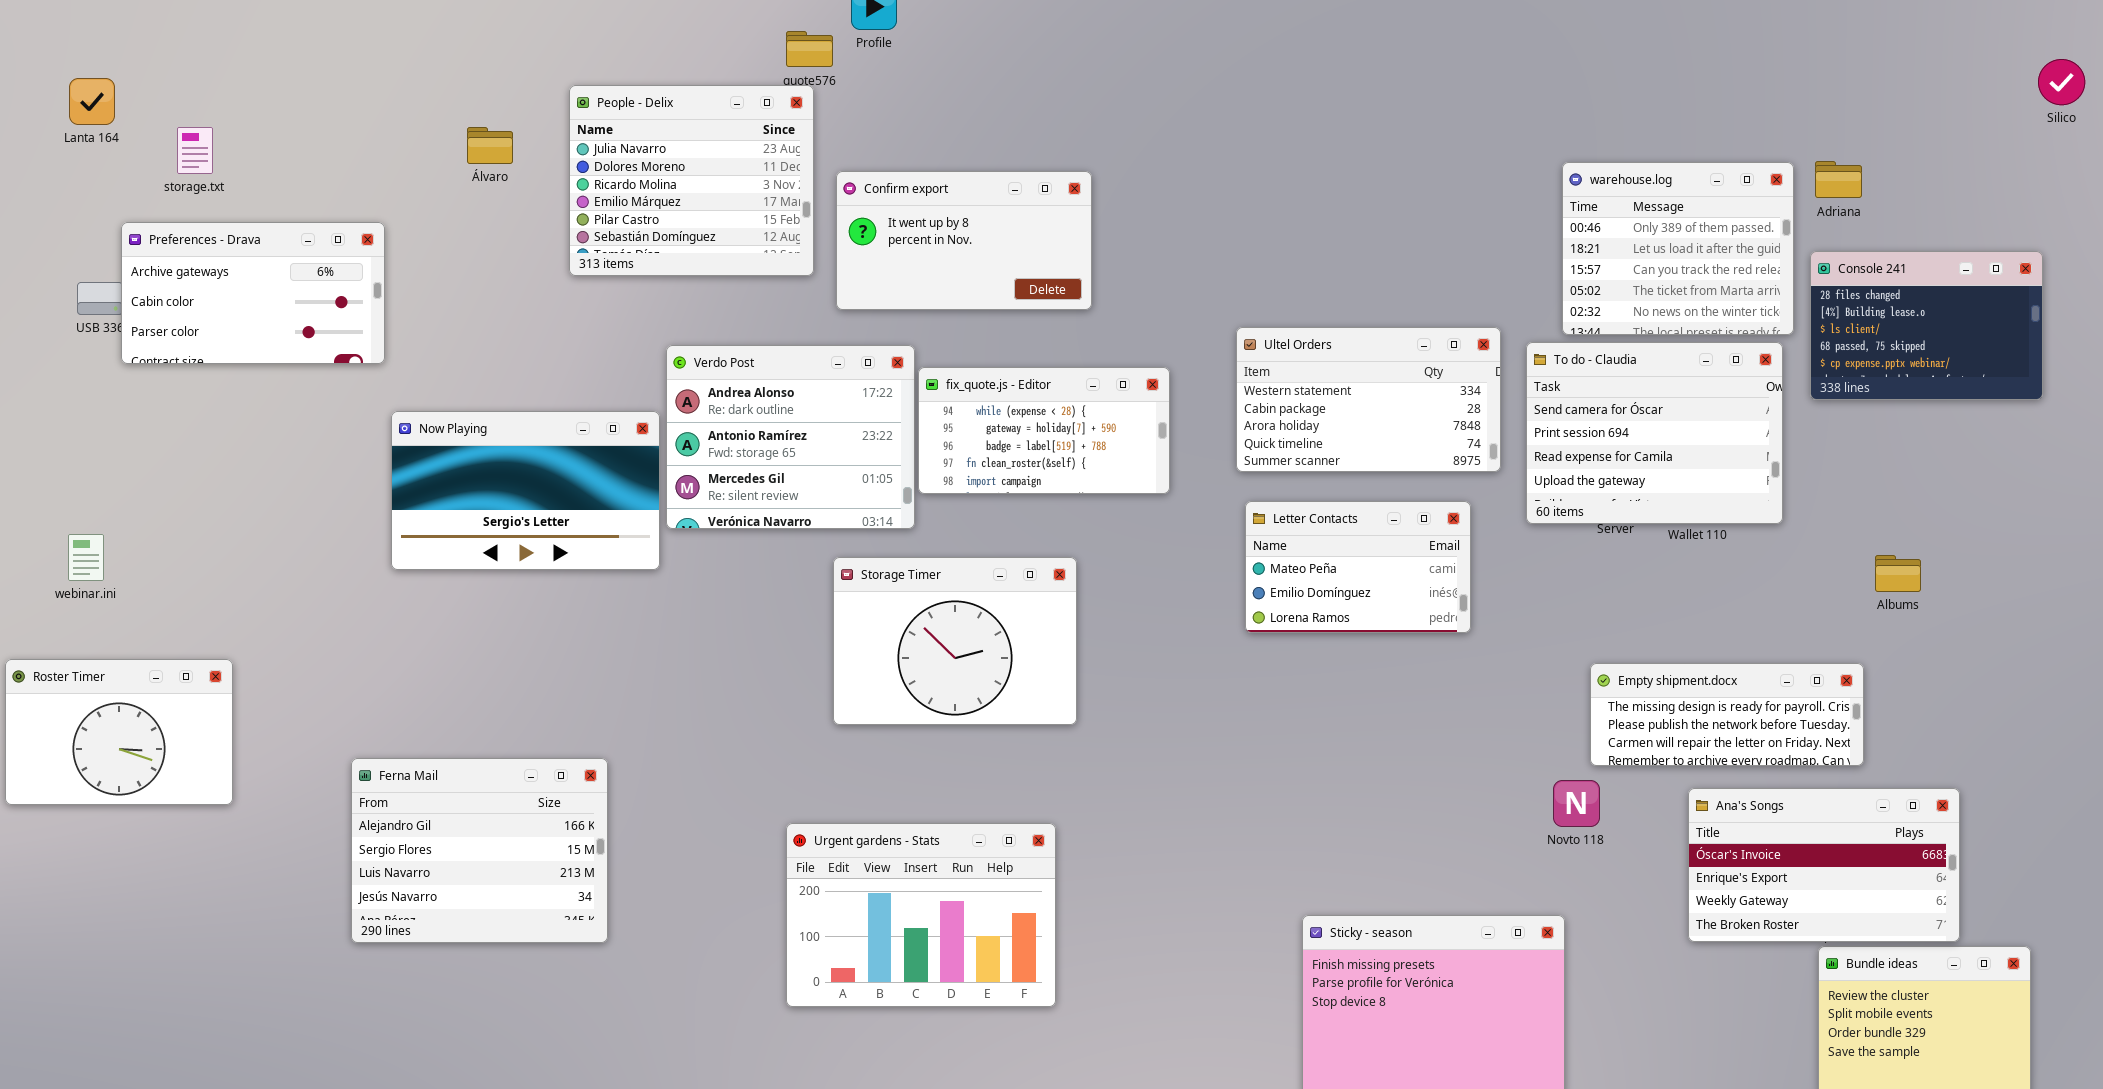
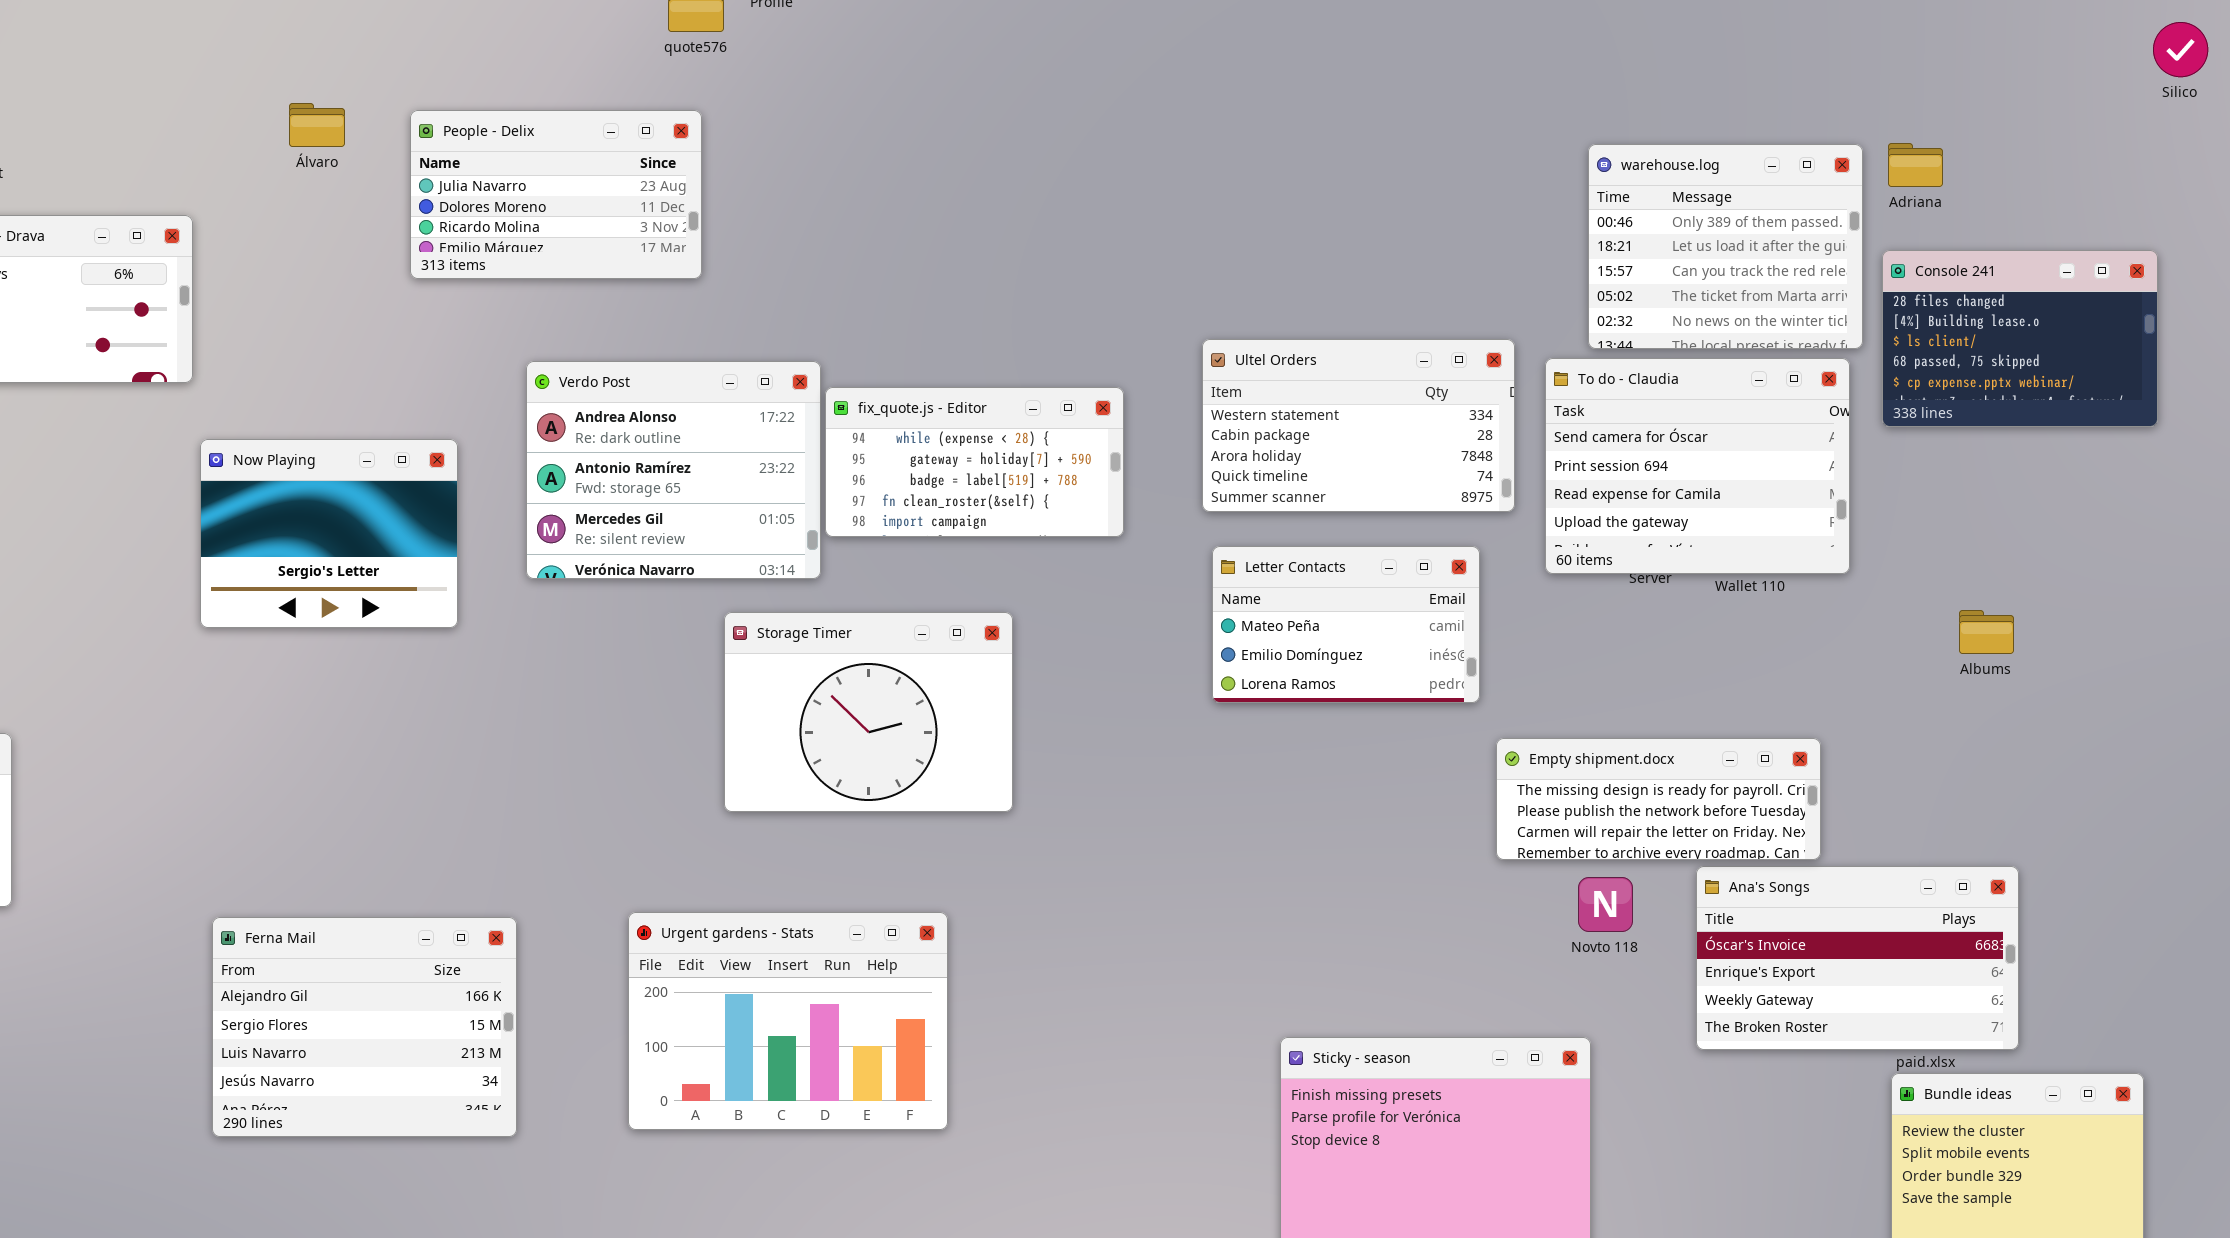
People - Delix: [569,85,814,276] -> [410,110,702,279], resized
Confirm export: [836,171,1092,310] -> none, closed
Now Playing: [391,411,660,570] -> [200,439,458,628], resized
Empty shipment.docx: [1590,663,1864,766] -> [1496,738,1821,860], moved
Ferna Mail: [351,758,608,943] -> [212,917,517,1137], moved
Ana's Songs: [1688,788,1960,942] -> [1696,866,2019,1050], moved
Urgent gardens - Stats: [786,823,1056,1007] -> [628,912,948,1130], moved

